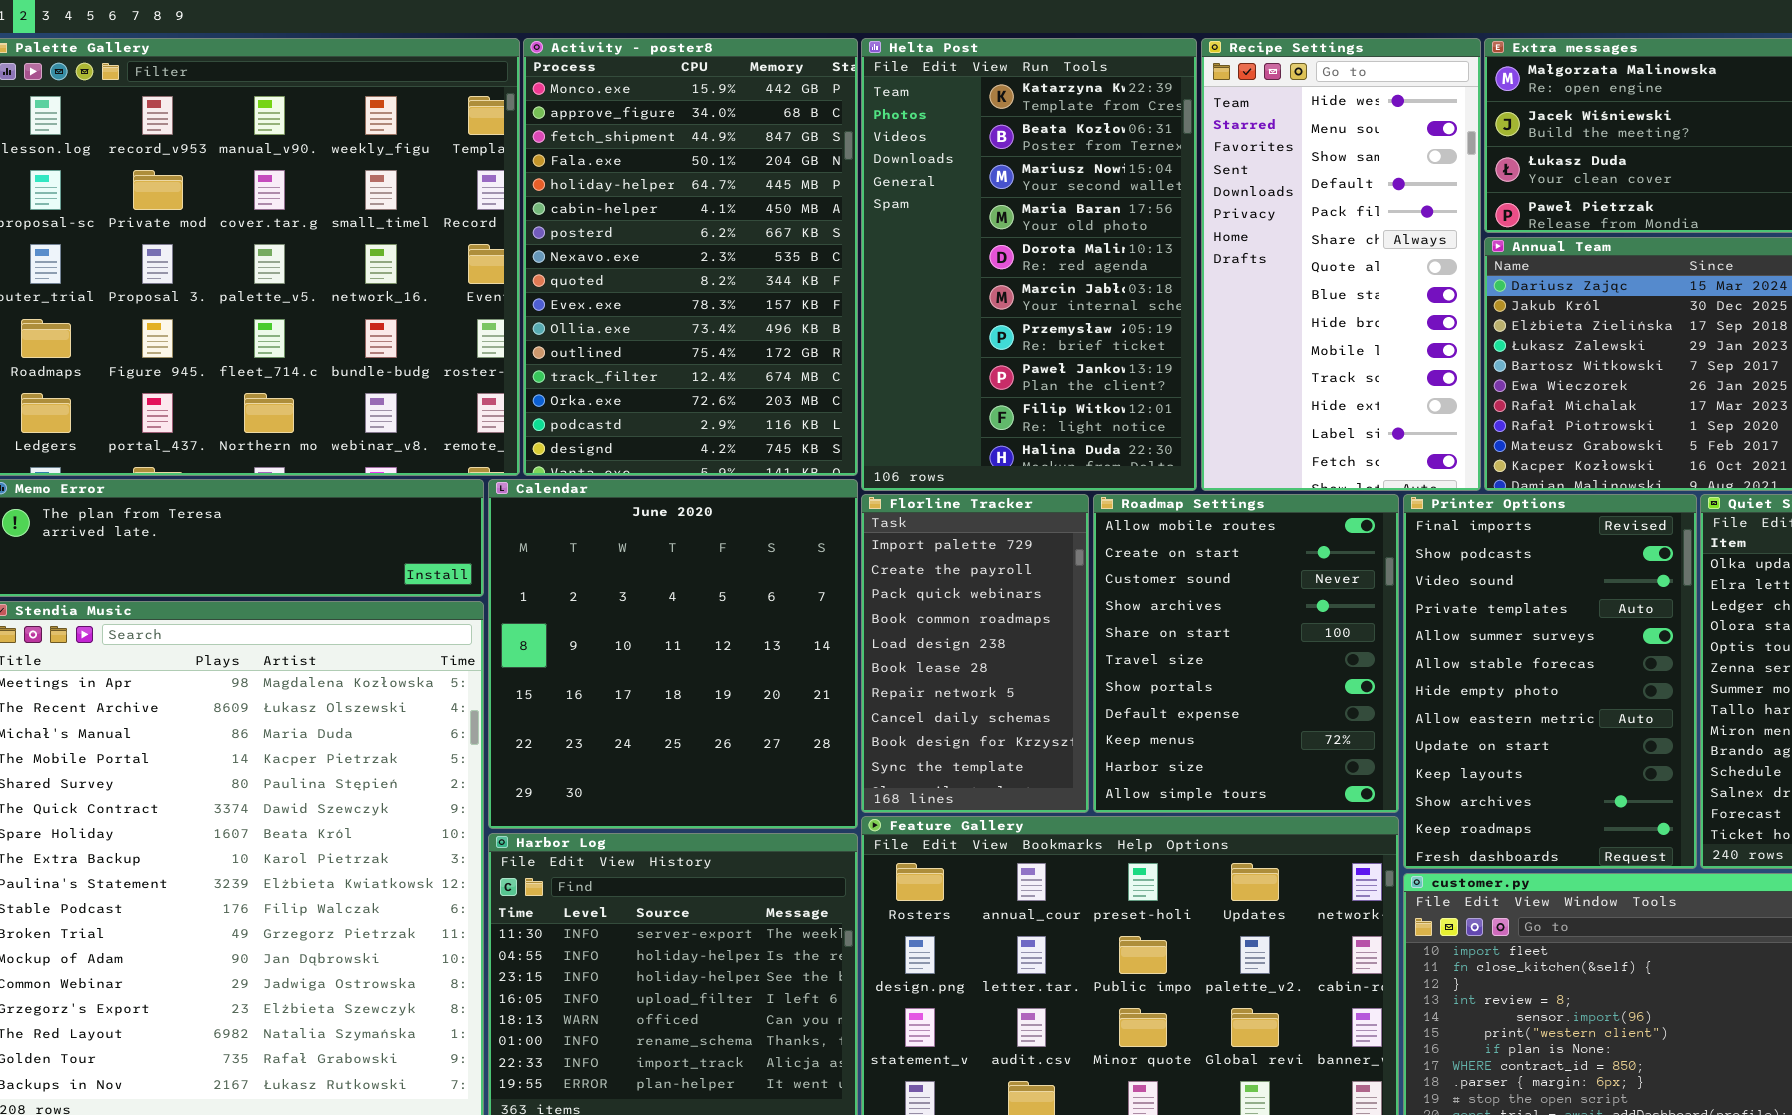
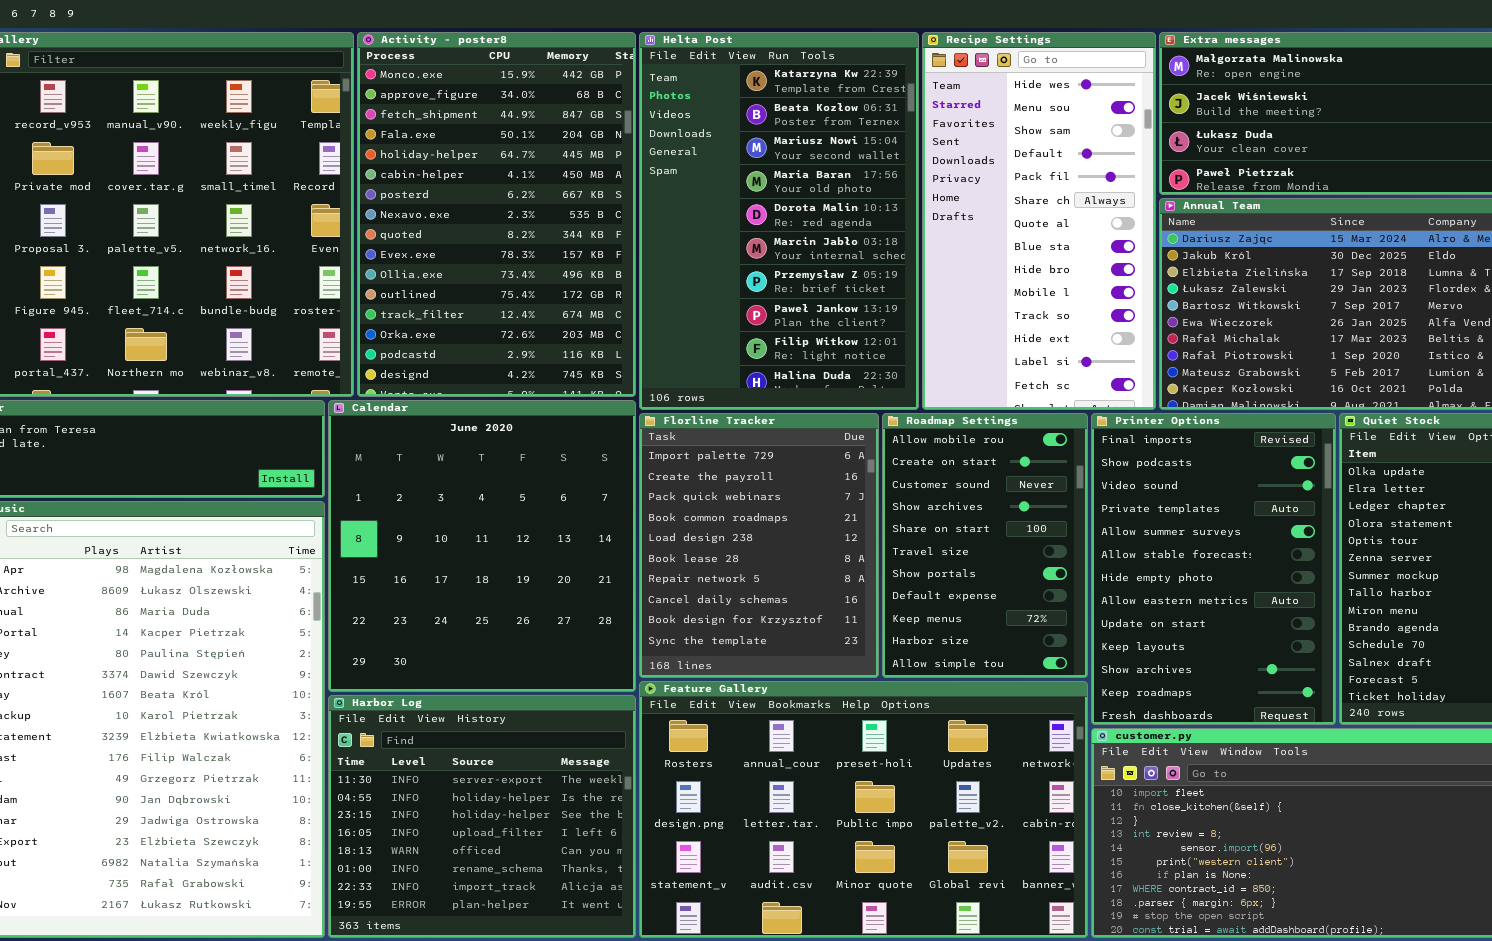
Florline Tracker: [861,494,1089,813] -> [639,413,879,678], resized
Roadmap Settings: [1093,494,1399,813] -> [882,413,1088,678], resized

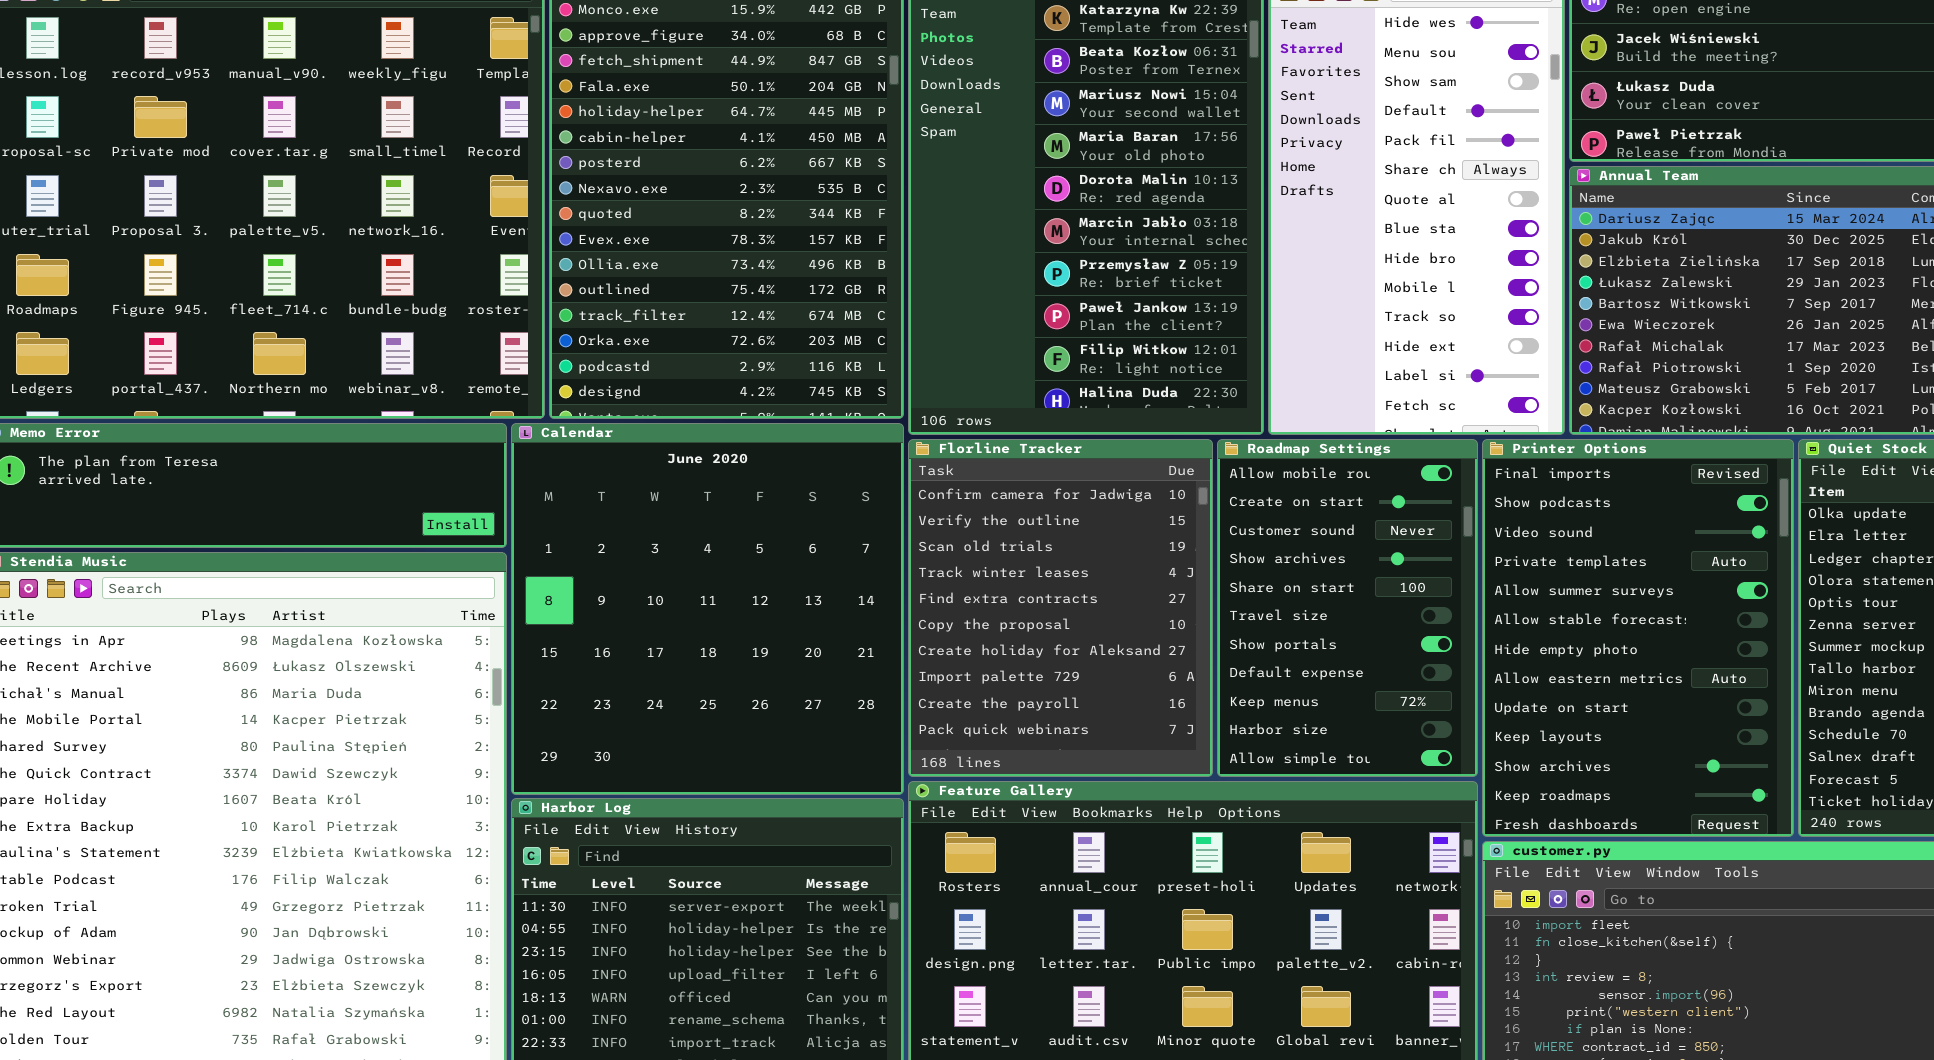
Florline Tracker: [639,413,879,678] -> [908,439,1213,777], scrolled up 7 rows

